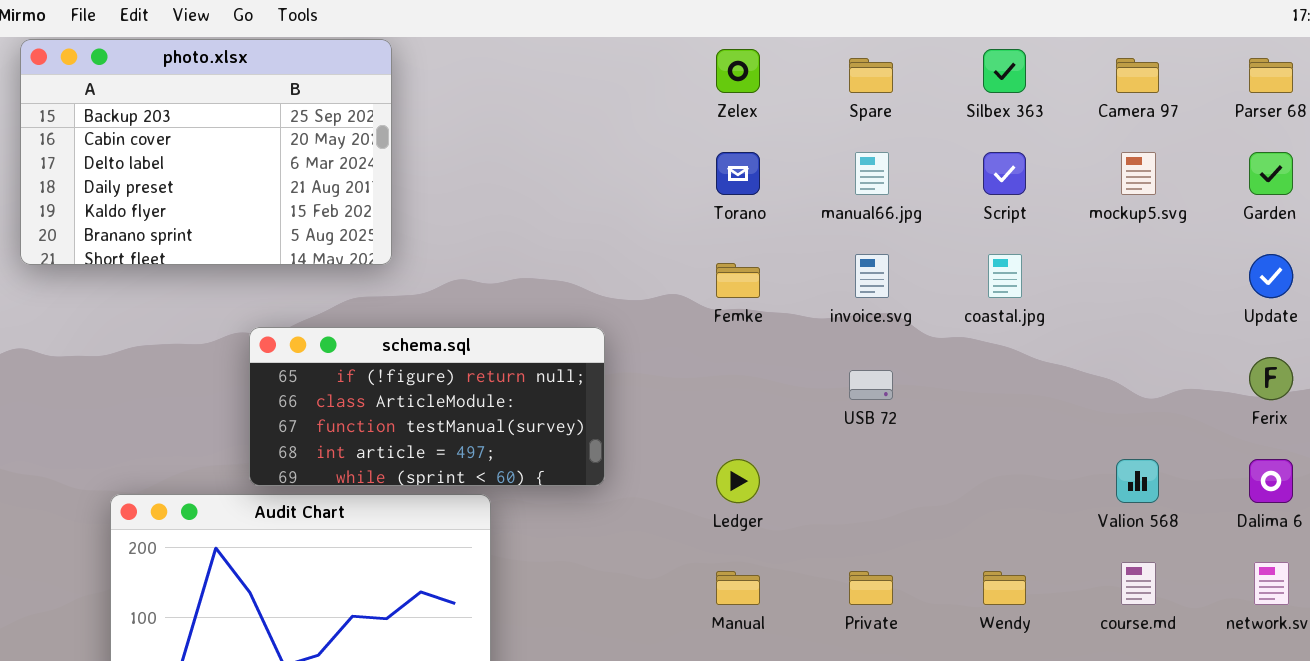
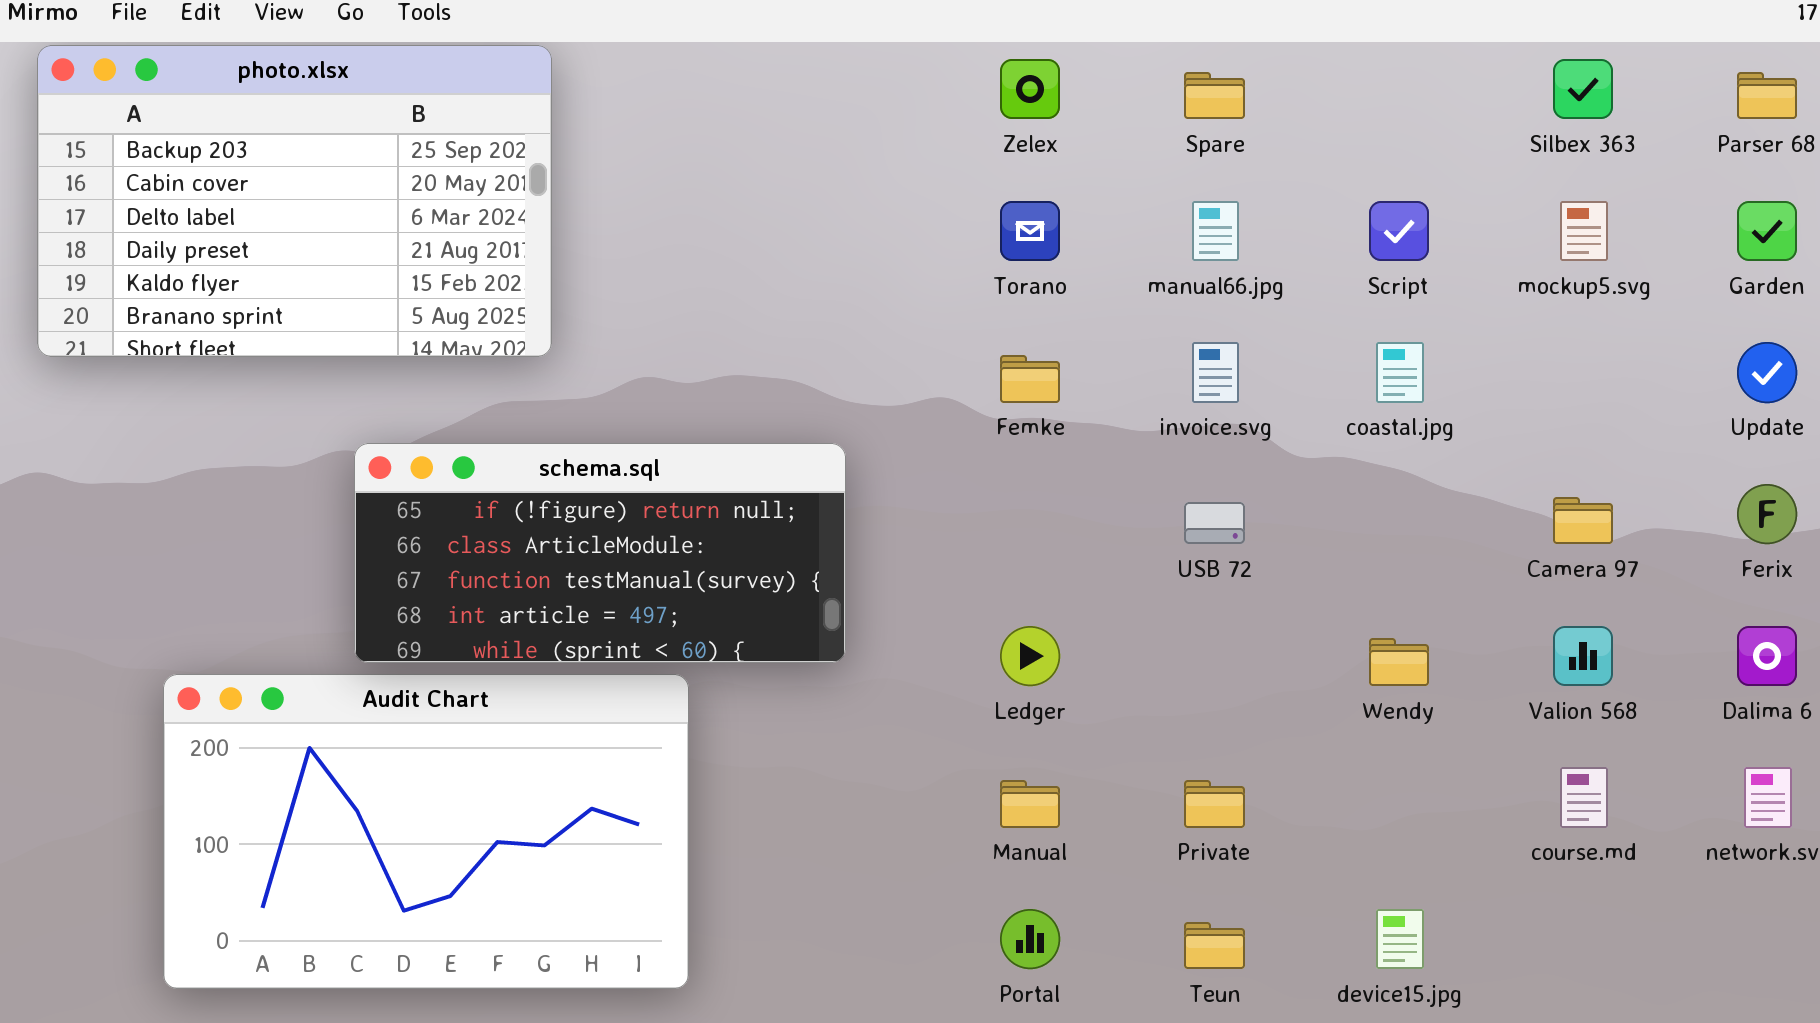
Silbex 363: [983,49,1026,93] -> [1553,59,1613,119], moved
Camera 97: [1116,58,1159,93] -> [1553,497,1613,544], moved
Wendy: [983,571,1026,605] -> [1369,638,1429,686], moved

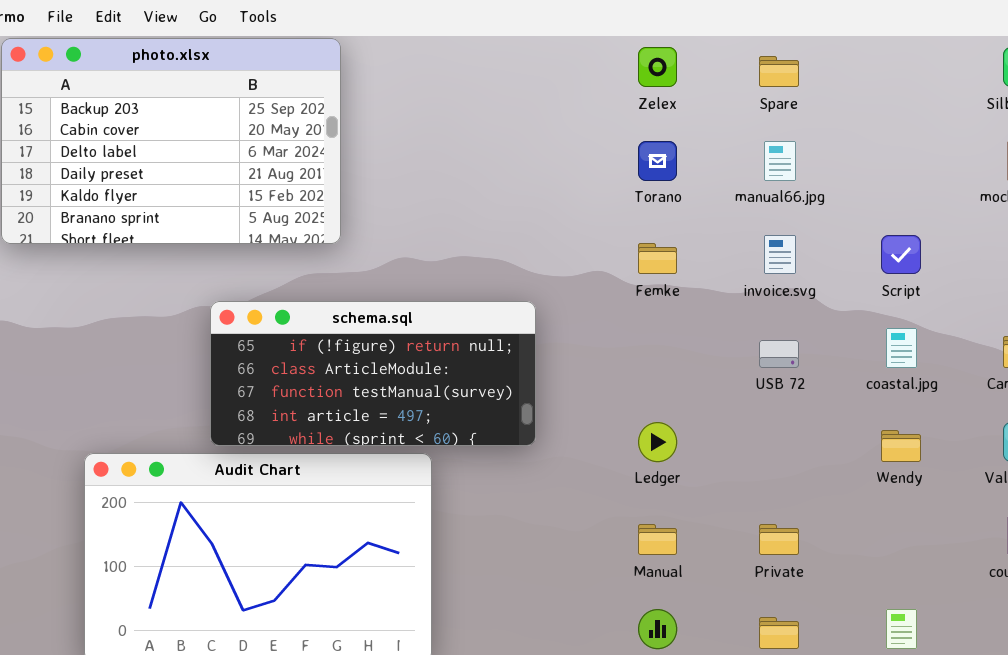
Script: [1369,201,1429,261] -> [881,235,921,274], moved
coastal.jpg: [1376,342,1424,403] -> [886,328,917,368], moved

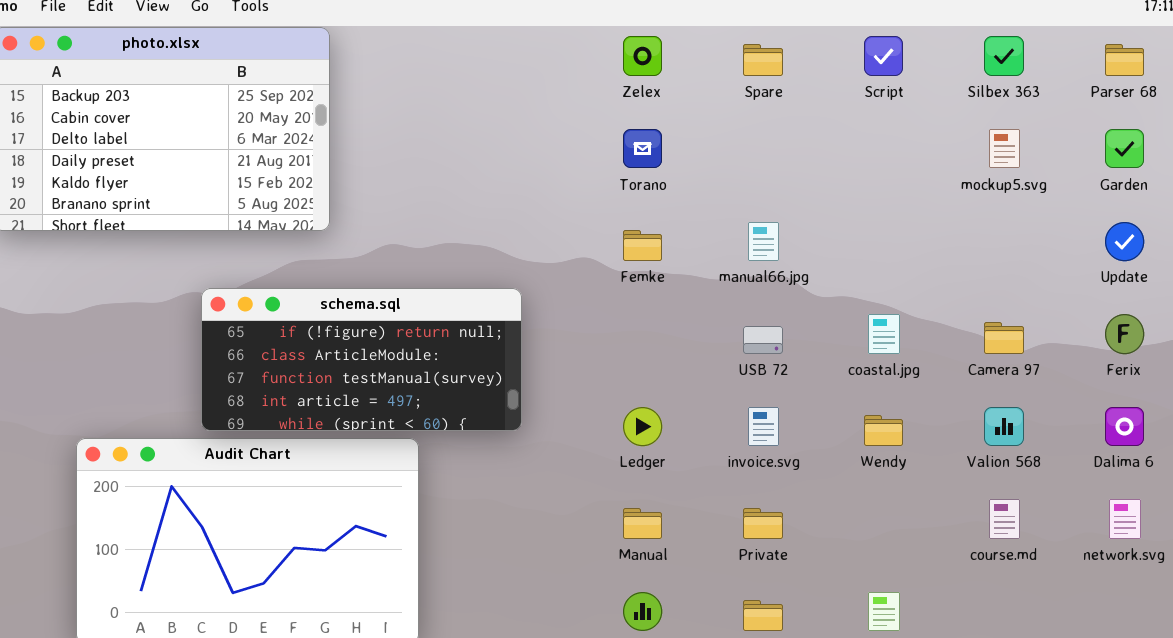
manual66.jpg: [764,141,796,181] -> [748,222,779,261], moved
invoice.svg: [764,235,796,274] -> [748,407,779,446], moved
Script: [881,235,921,274] -> [864,36,903,76], moved

